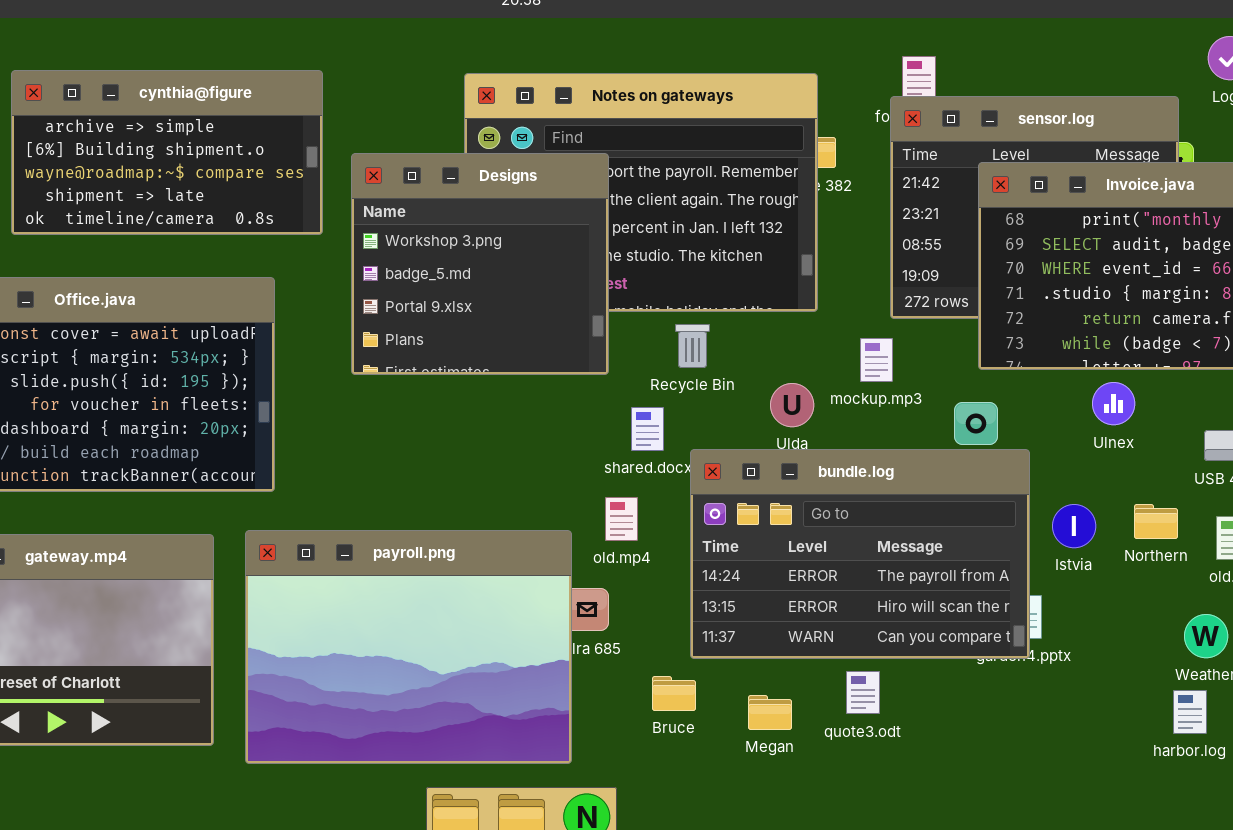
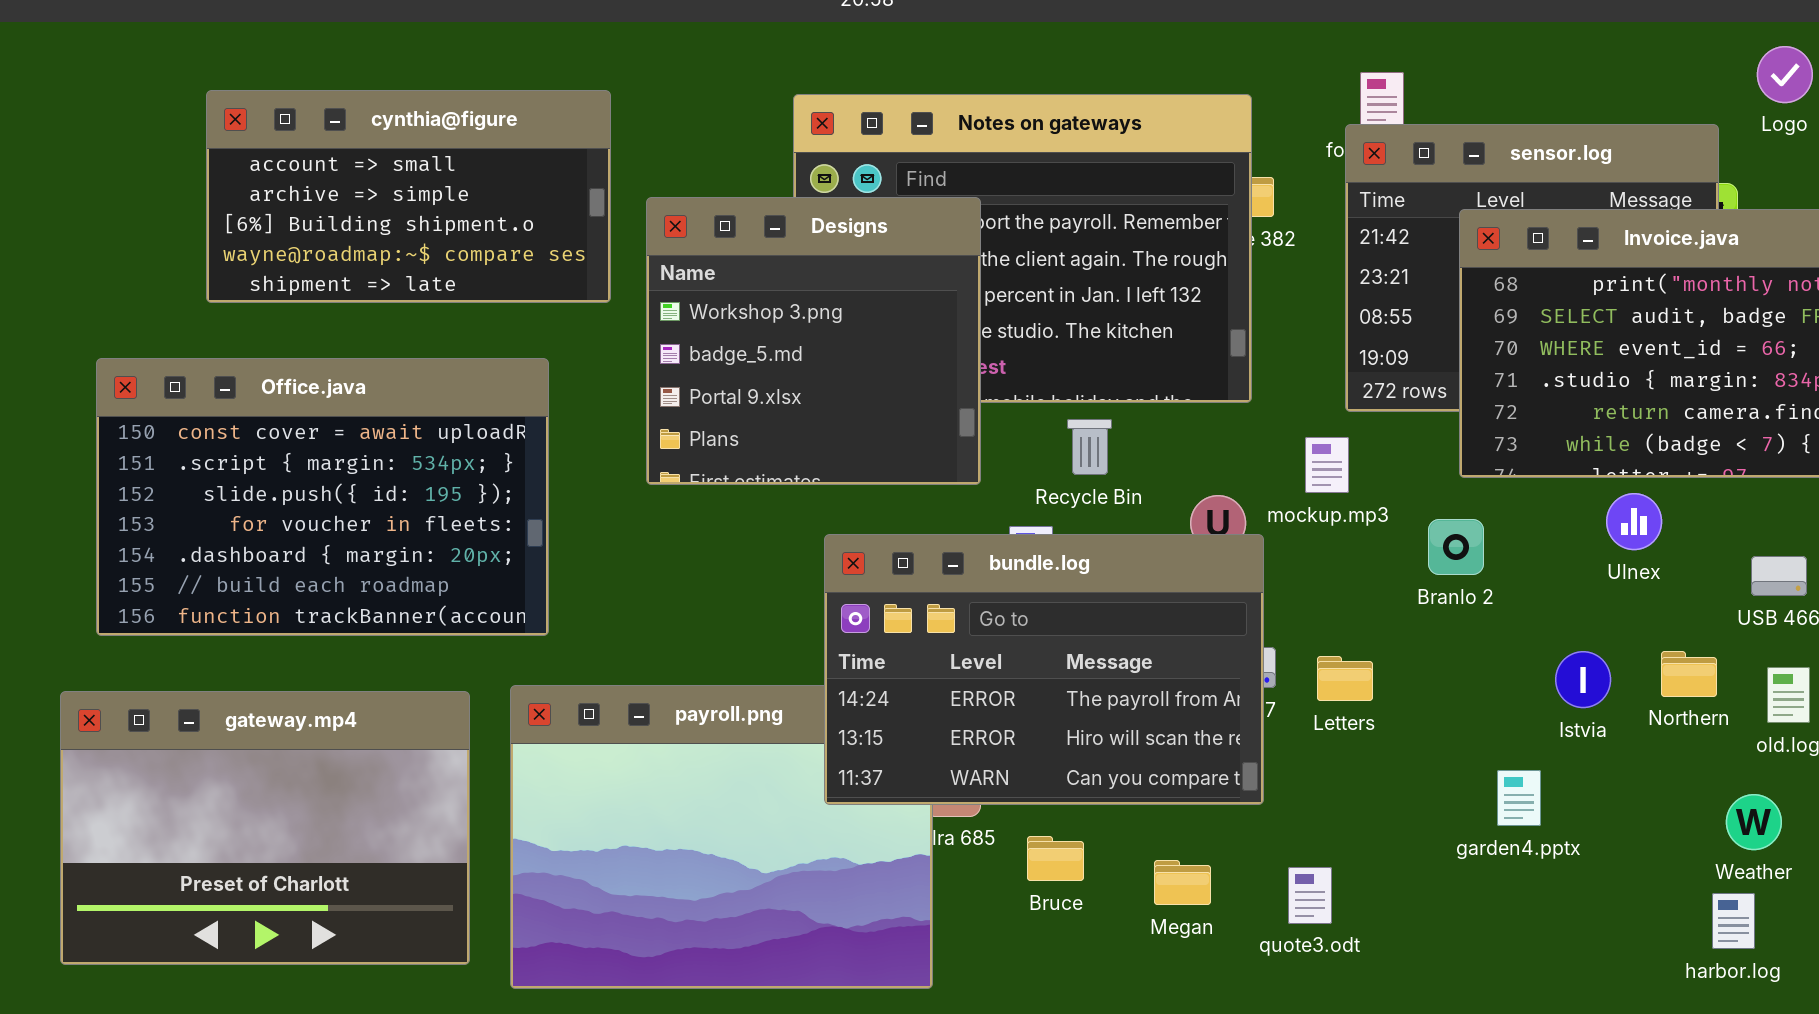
cynthia@figure: [11,70,323,235] -> [206,90,611,303], scrolled up 1 row
bundle.log: [690,449,1030,659] -> [824,534,1264,805], moved
Bruce: [652,676,696,711] -> [1027,836,1084,881], moved
Megan: [748,695,792,730] -> [1154,860,1211,905], moved

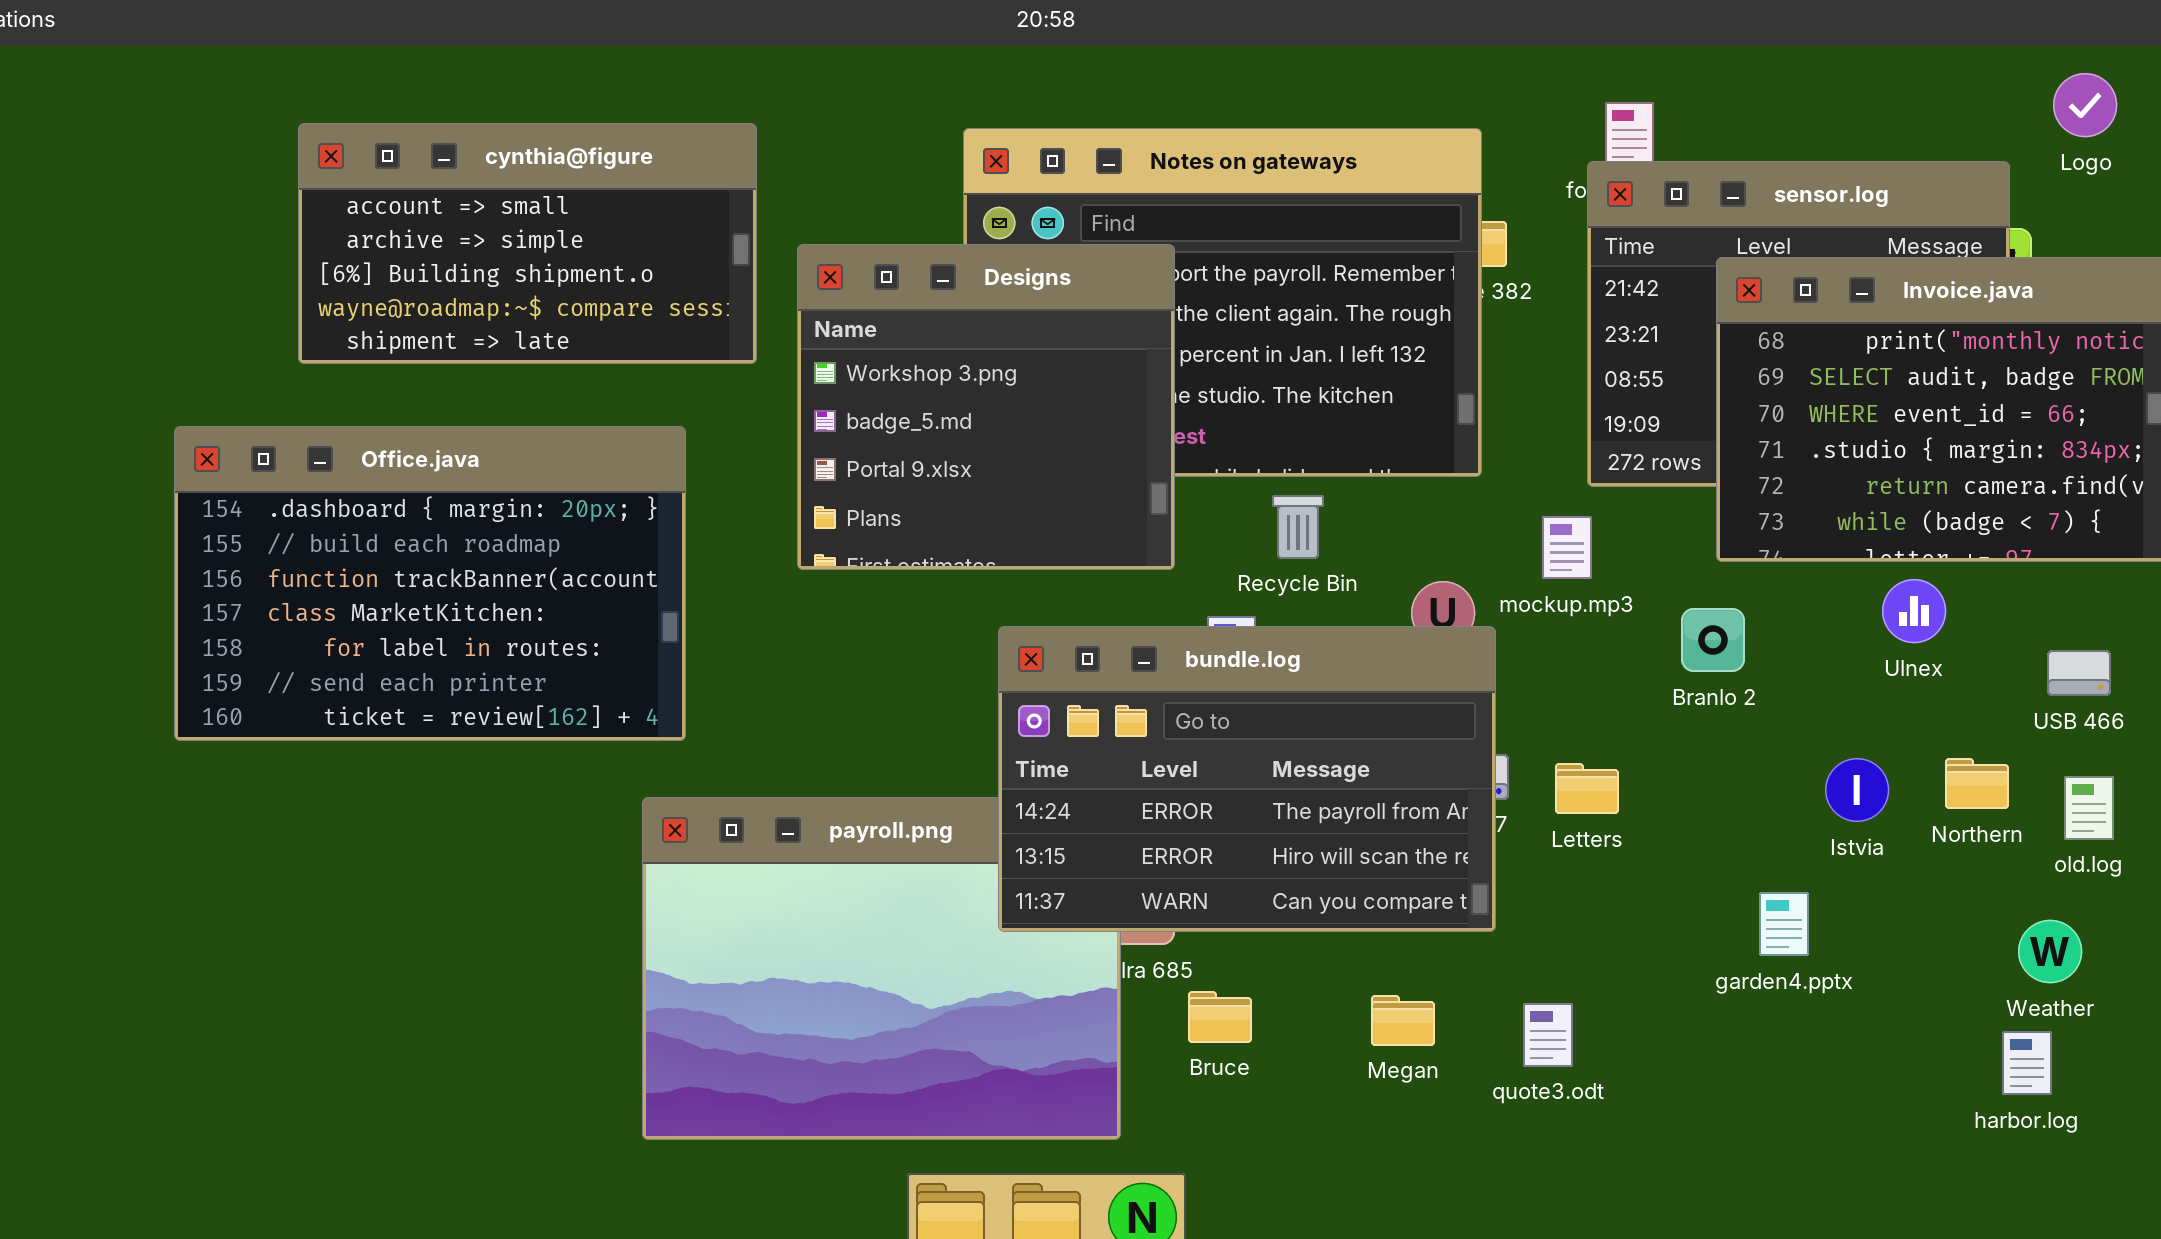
Office.java: [96,358,549,636] -> [174,426,686,741], scrolled down 4 rows
gateway.mp4: [60,691,470,965] -> none, closed
Bruce: [1027,836,1084,881] -> [1188,991,1252,1043], moved

